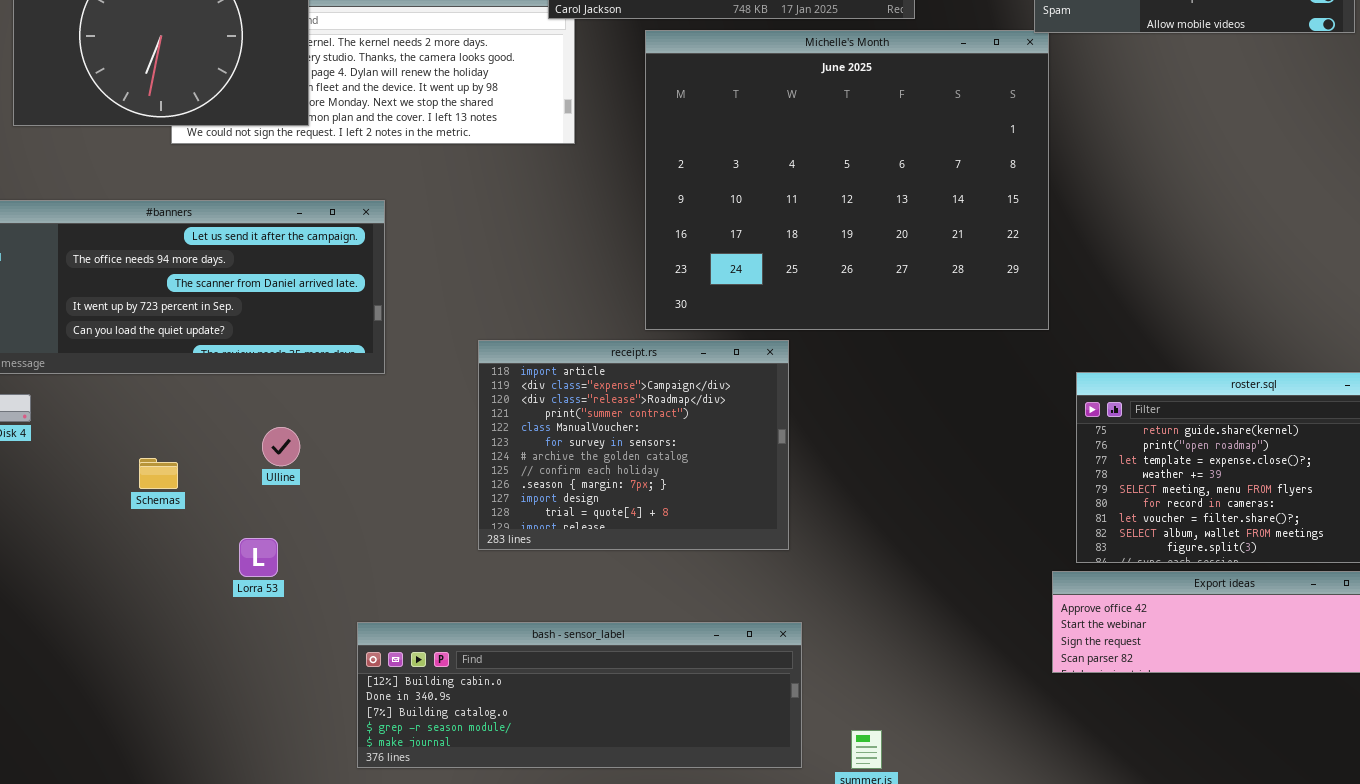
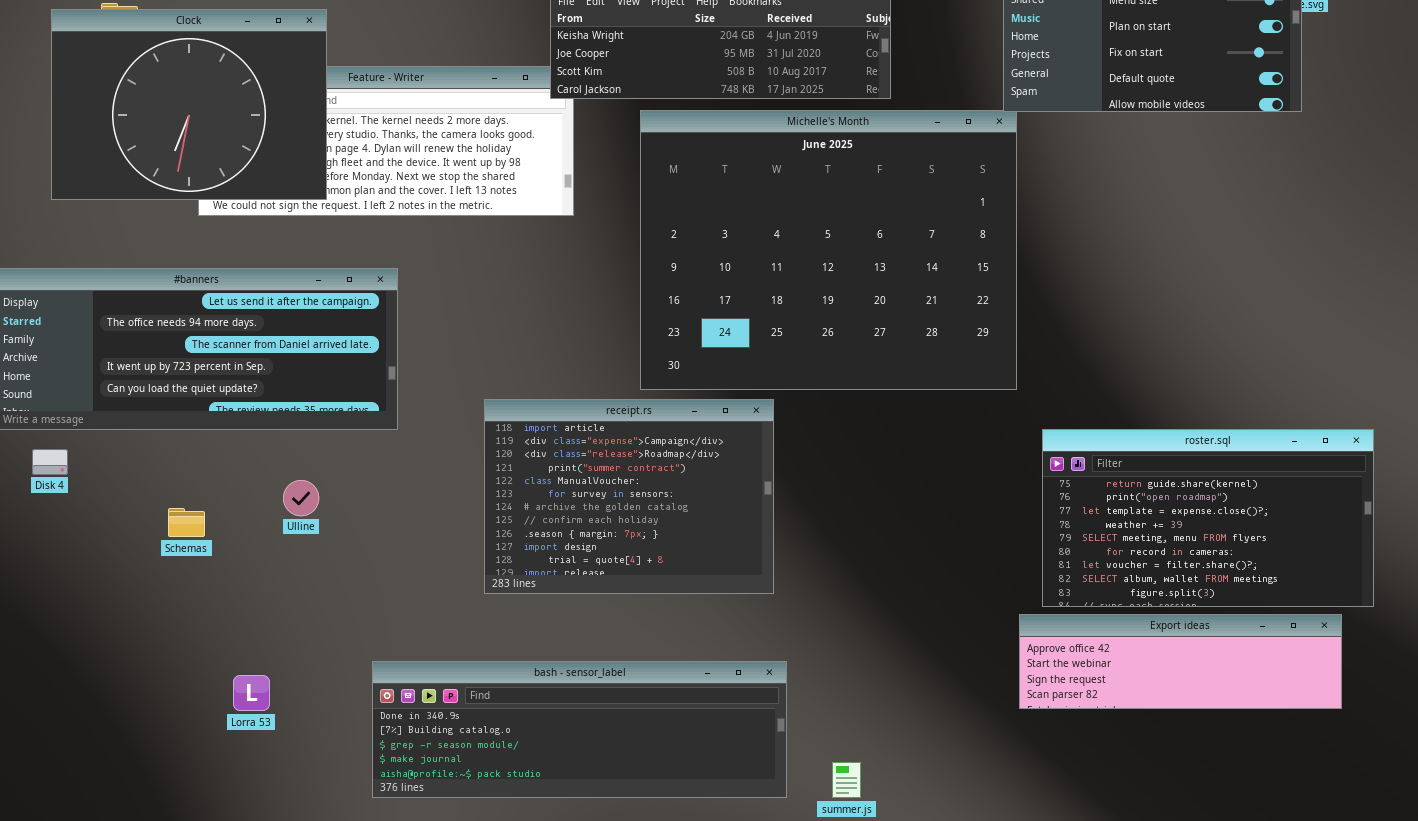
Lorra 53: [239,538,278,577] -> [233,675,270,711], moved
bash - sensor_label: [357,622,802,768] -> [372,661,787,798], scrolled down 1 row

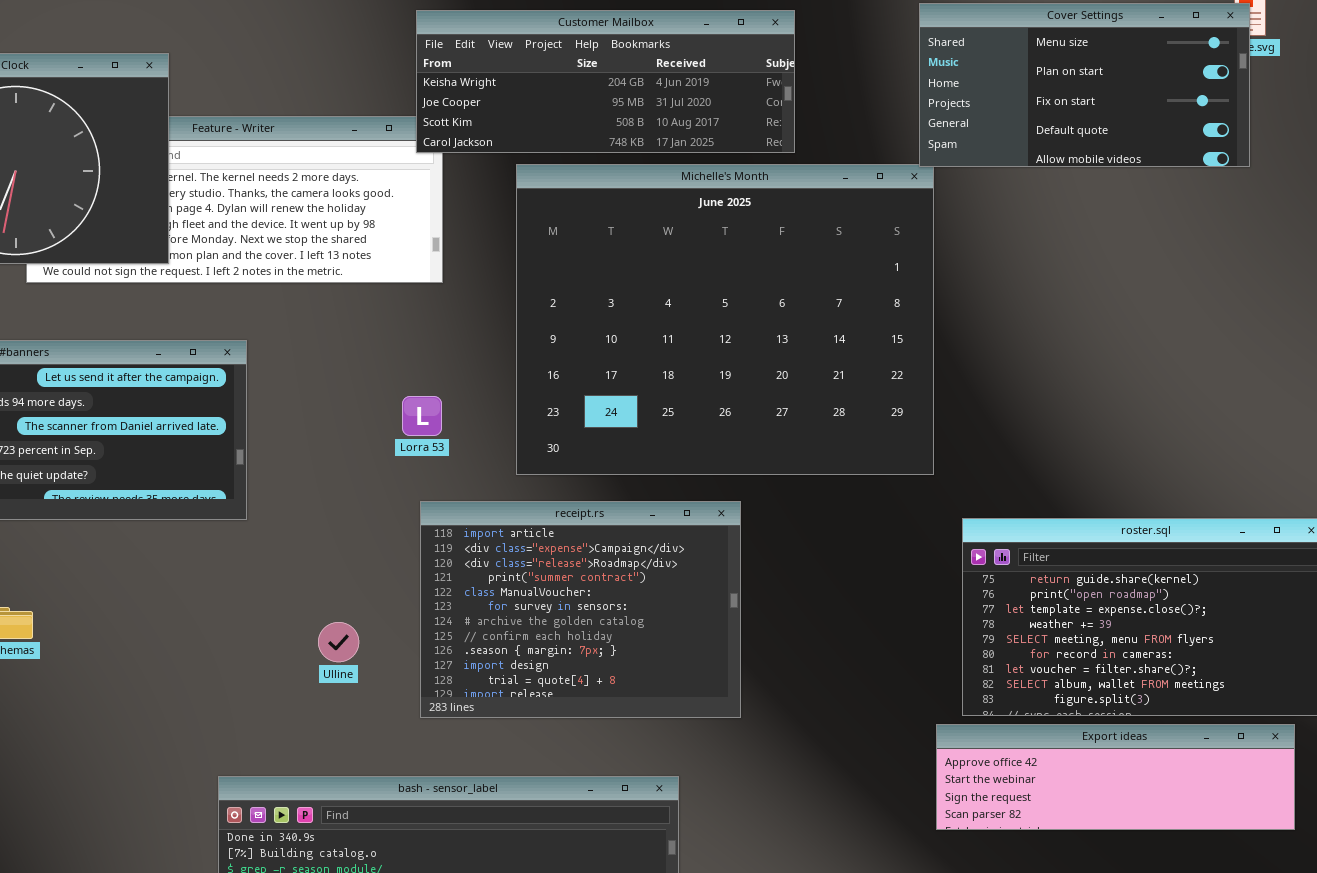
receipt.rs: [484,399,774,594] -> [420,501,741,718], moved
Ulline: [283,480,319,516] -> [318,622,359,662], moved
Lorra 53: [233,675,270,711] -> [402,396,442,436], moved

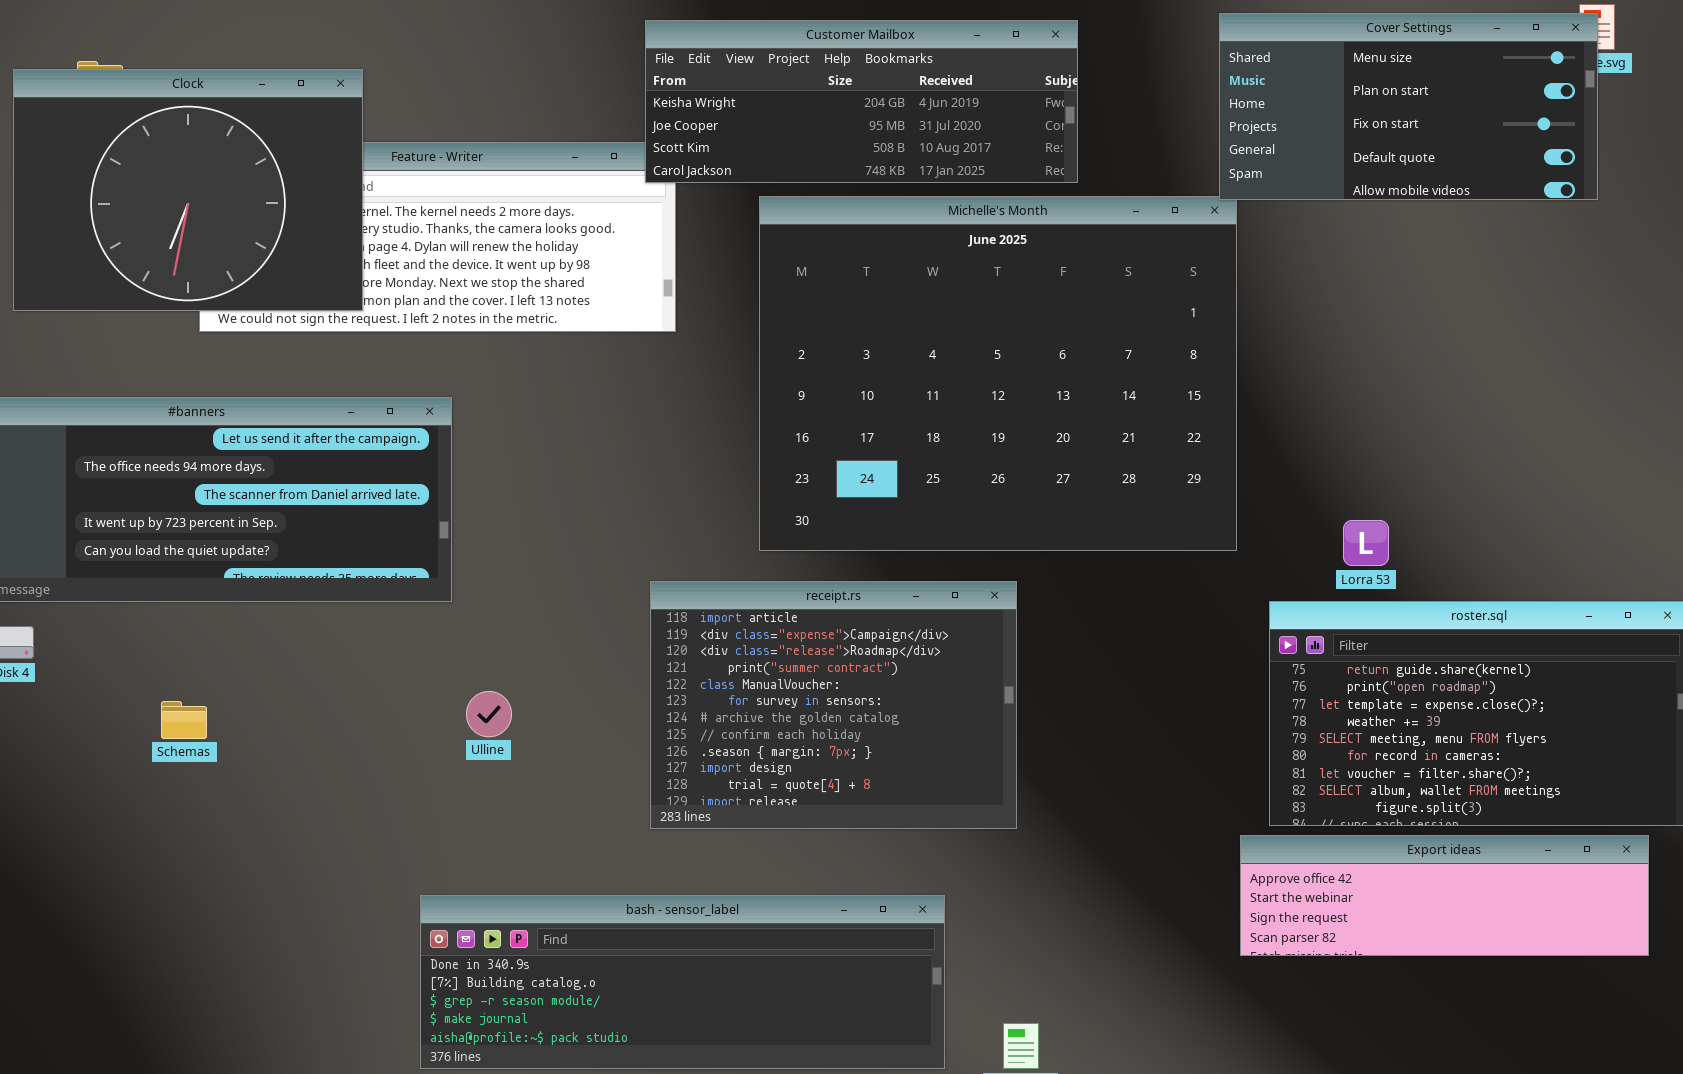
Lorra 53: [402,396,442,436] -> [1343,520,1389,566], moved
Ulline: [318,622,359,662] -> [466,691,512,737], moved

